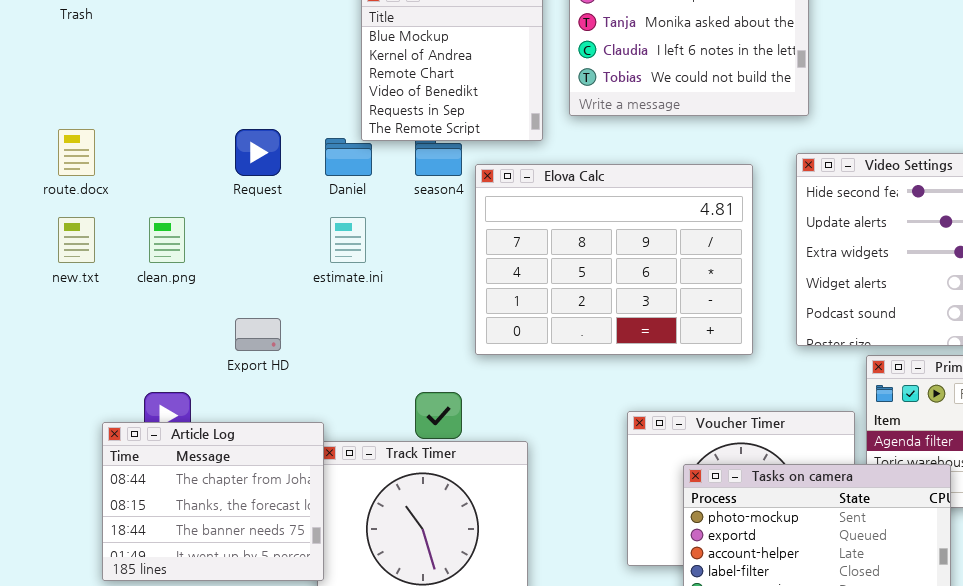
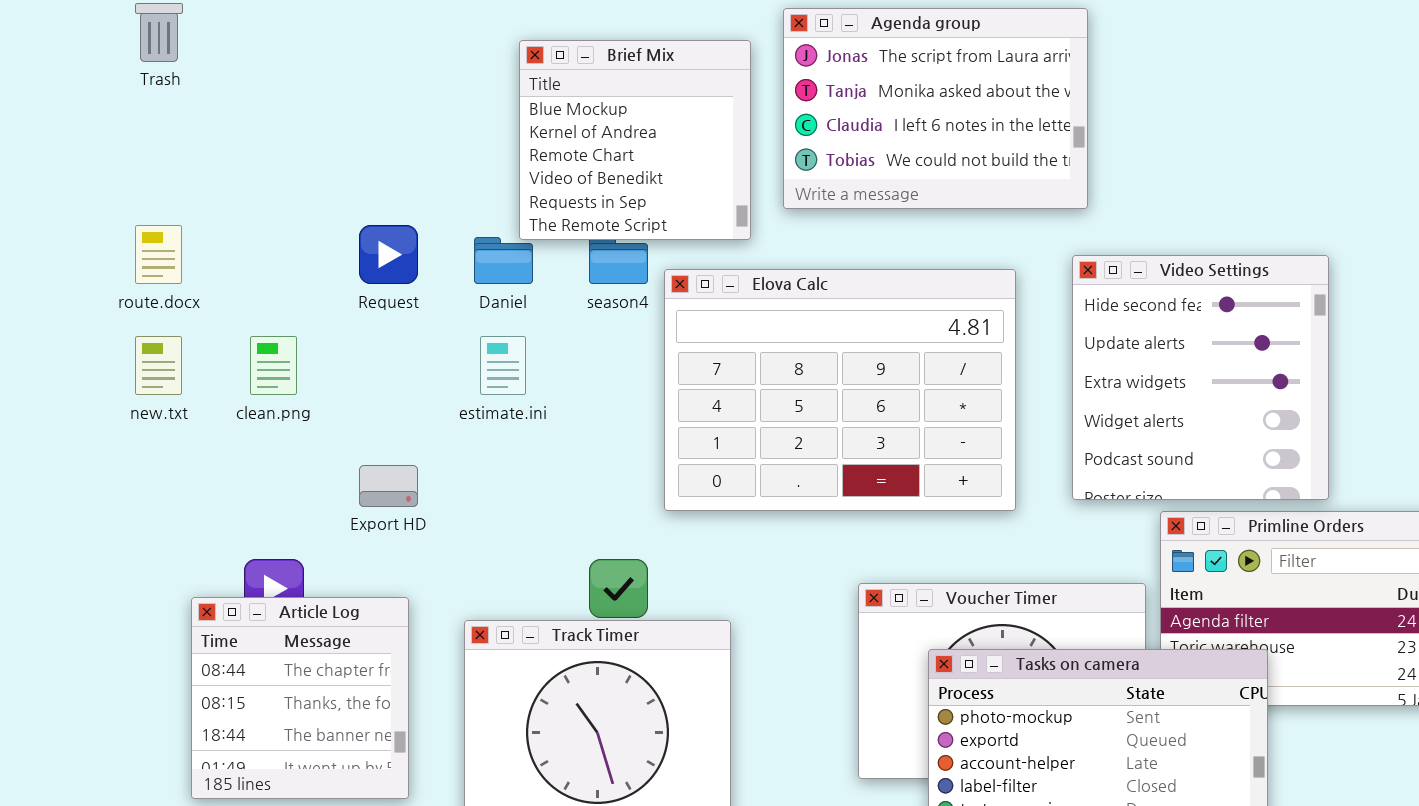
Article Log: [102,422,324,581] -> [191,597,409,799], resized

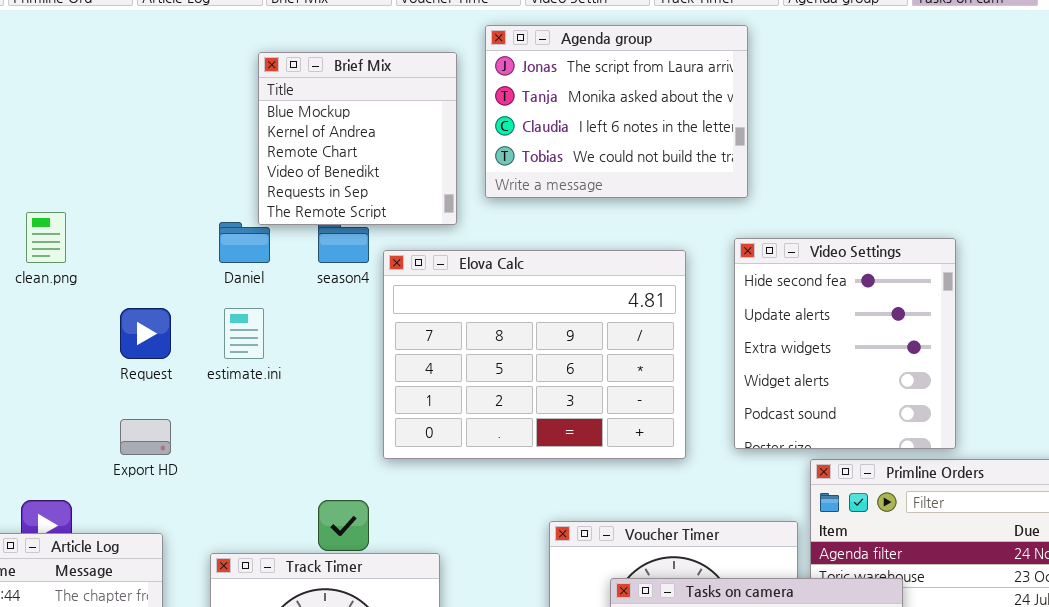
Request: [359,225,418,284] -> [120,308,171,359], moved
clean.png: [250,336,297,395] -> [26,212,66,263], moved

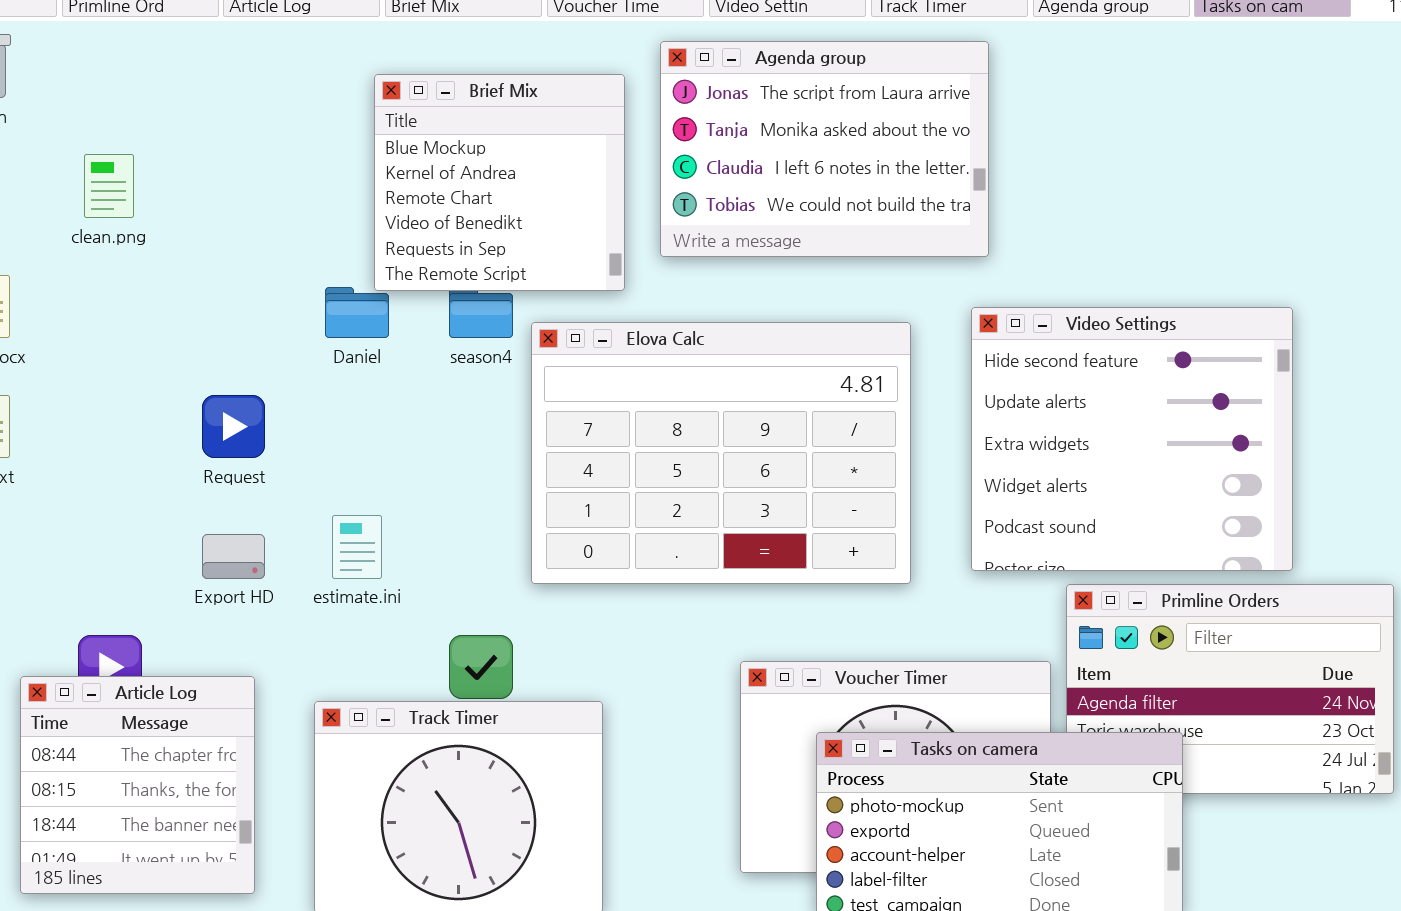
clean.png: [26,212,66,263] -> [84,154,134,218], moved
Video Settings: [734,238,956,449] -> [971,307,1293,571], resized
estimate.ini: [224,308,264,359] -> [332,515,382,579], moved

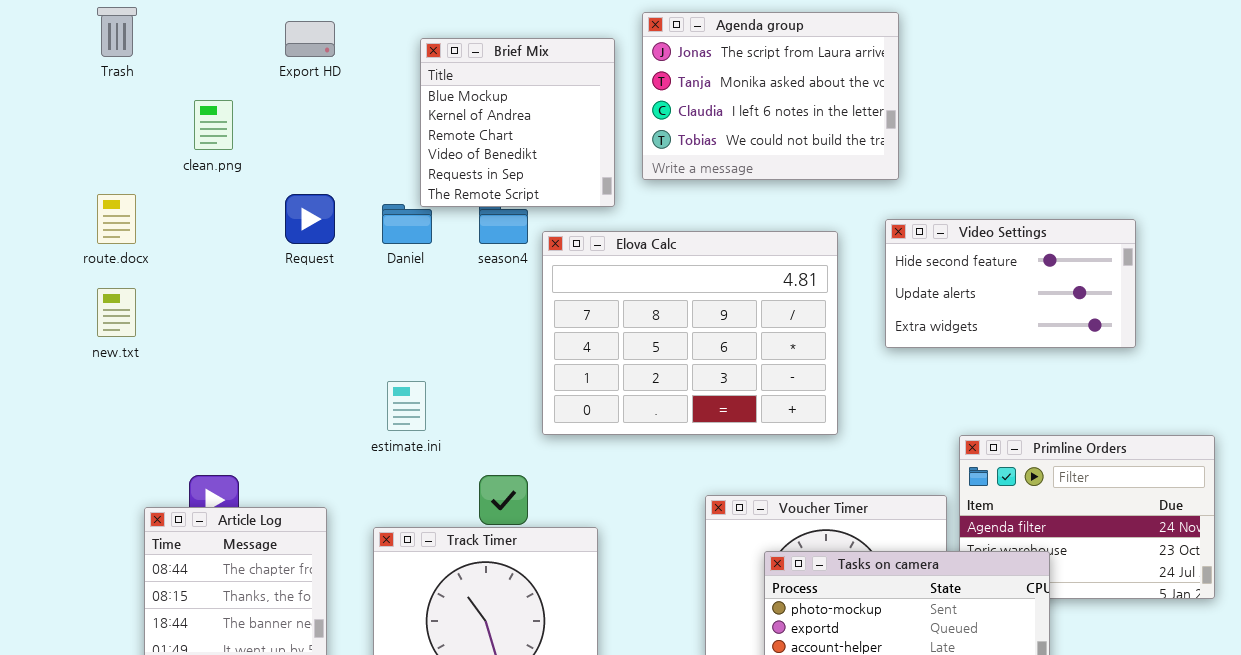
Video Settings: [971,307,1293,571] -> [885,219,1136,348], resized
Request: [202,395,265,458] -> [285,194,335,244], moved
Export HD: [202,534,265,579] -> [285,21,335,57], moved

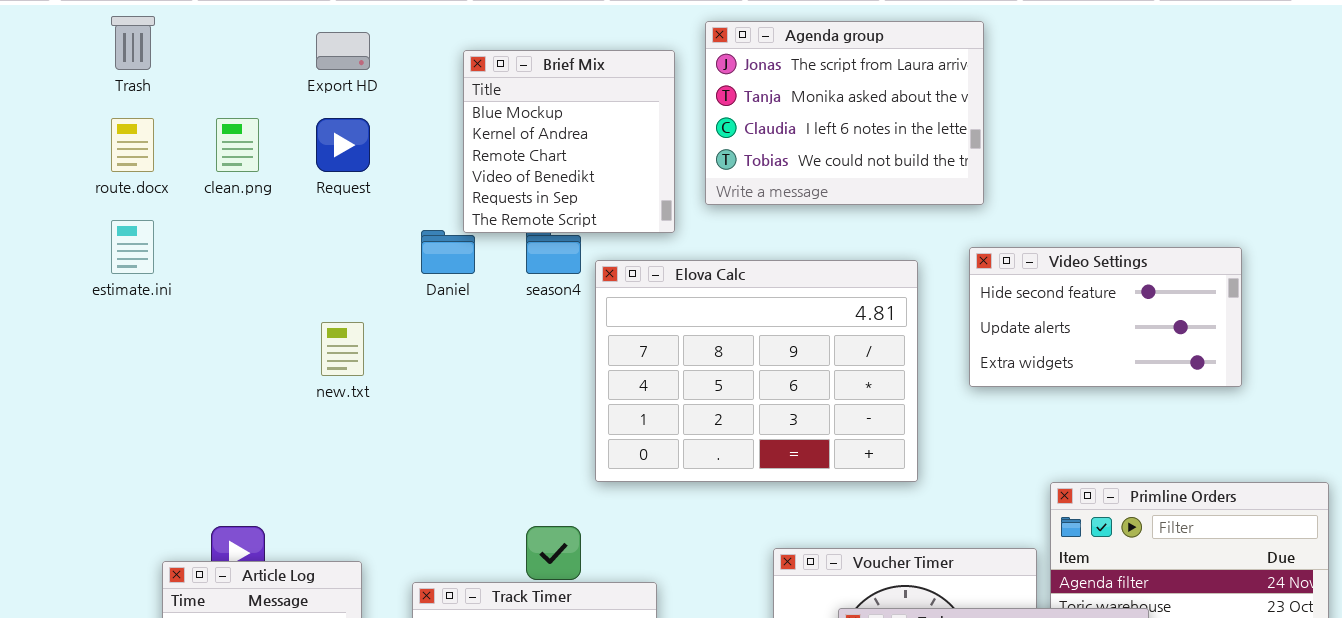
route.docx: [97,194,136,244] -> [111,118,154,172], moved
Request: [285,194,335,244] -> [316,118,370,172], moved
new.txt: [97,288,136,337] -> [321,322,364,376], moved
estimate.ini: [387,381,426,431] -> [111,220,154,274], moved

